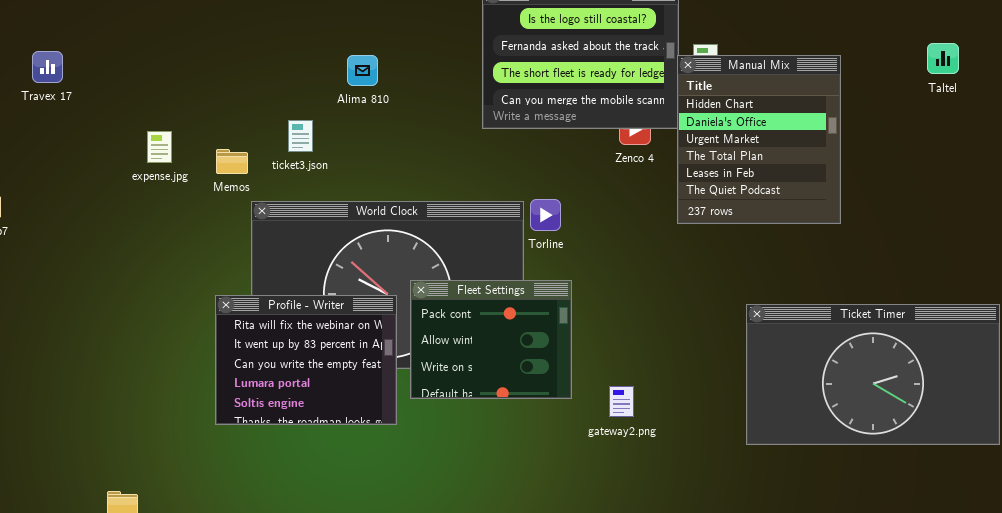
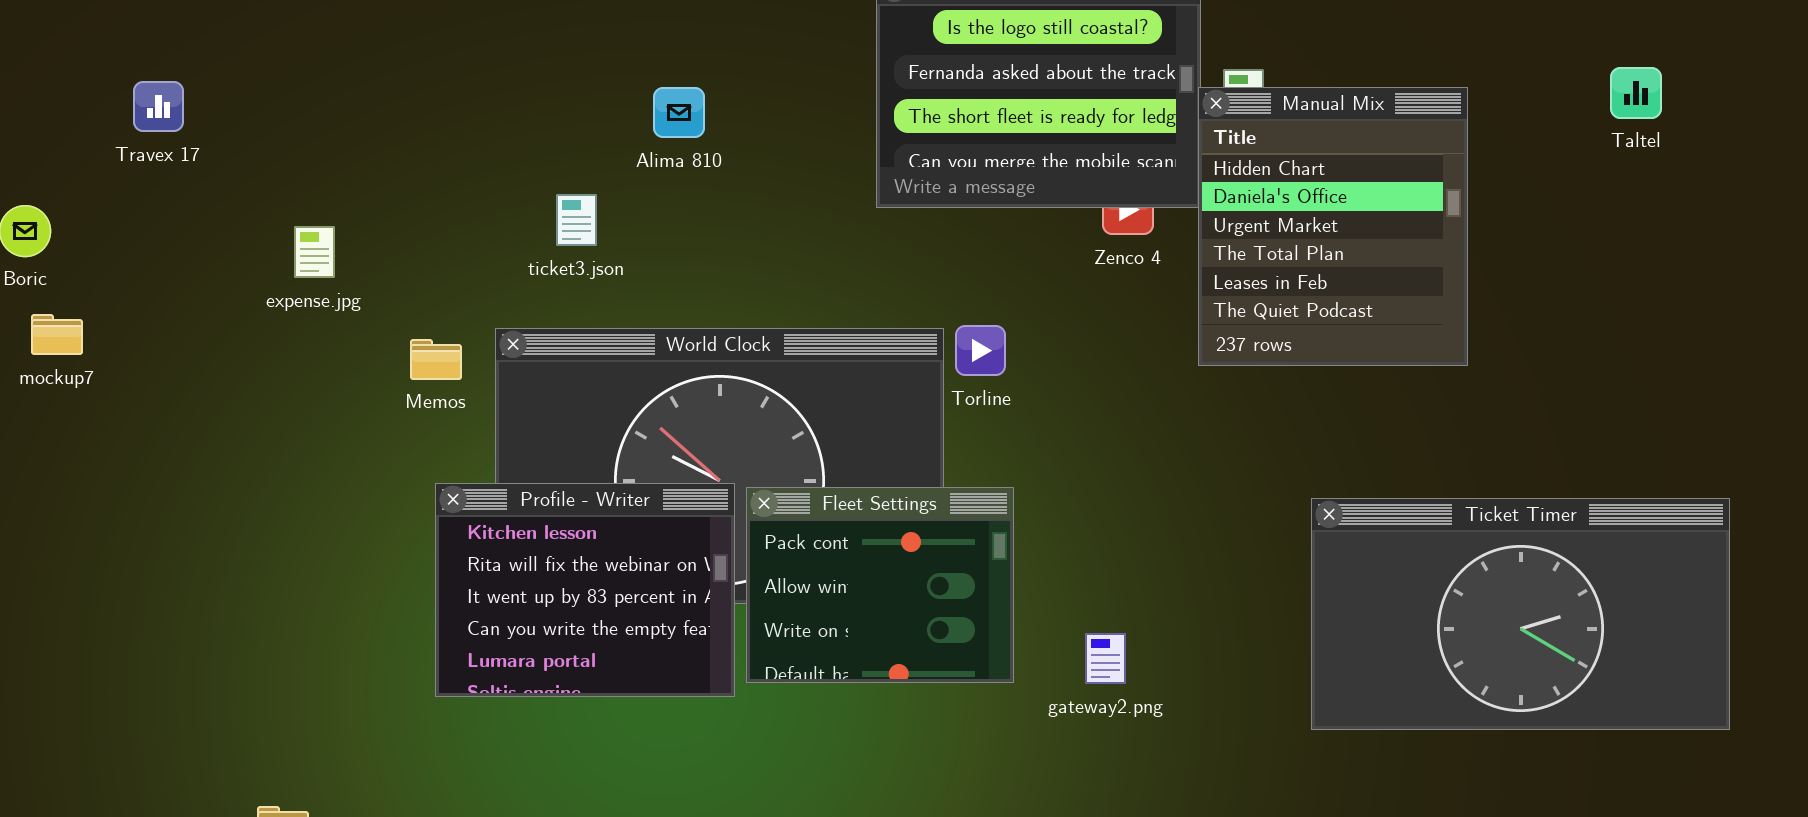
expense.jpg: [147,131,172,163] -> [294,226,335,278], moved
Memos: [216,149,248,174] -> [410,339,462,380], moved
Fleet Settings: [410,280,572,399] -> [746,487,1014,683], moved
Profile - Writer: [215,295,397,425] -> [435,483,735,697], scrolled up 1 row

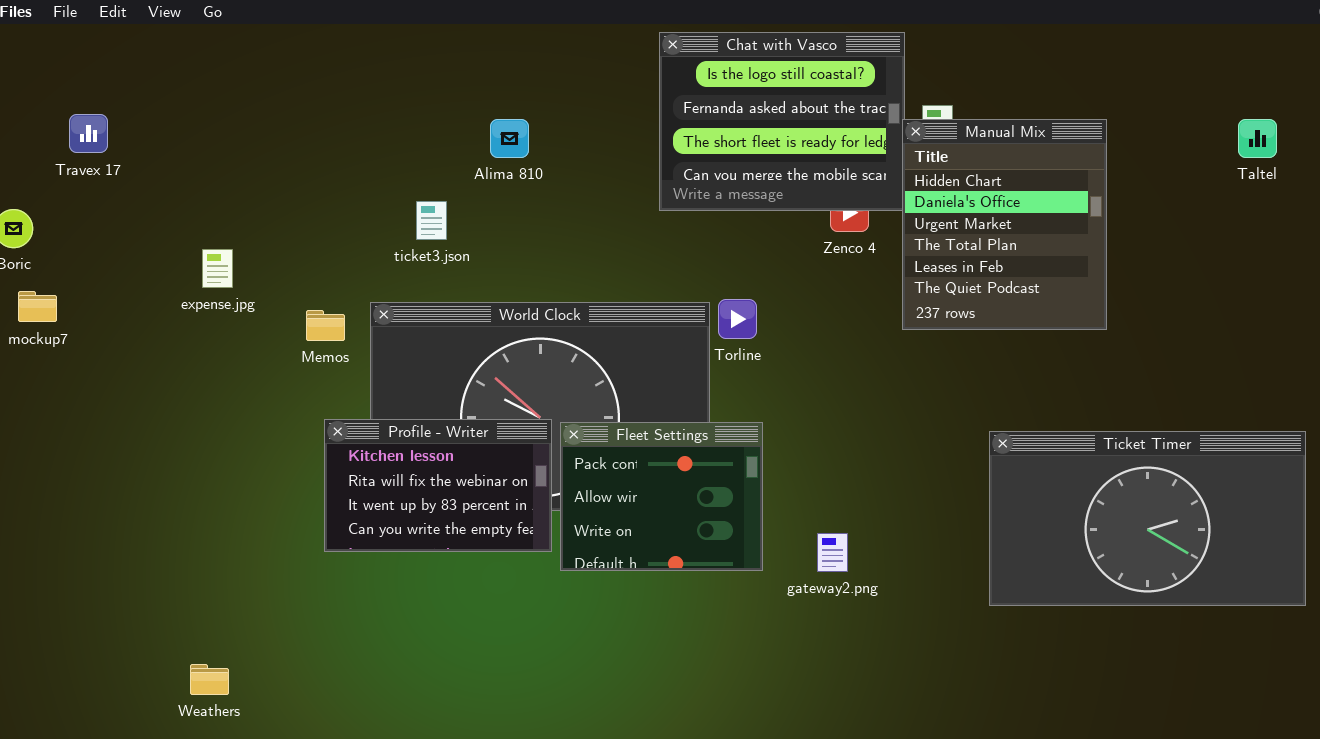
Taltel: [1610,67,1662,119] -> [1238,119,1277,158], moved
Travex 17: [133,81,184,132] -> [69,114,108,153], moved
expense.jpg: [294,226,335,278] -> [202,249,233,288], moved
Profile - Writer: [435,483,735,697] -> [324,419,552,552], resized

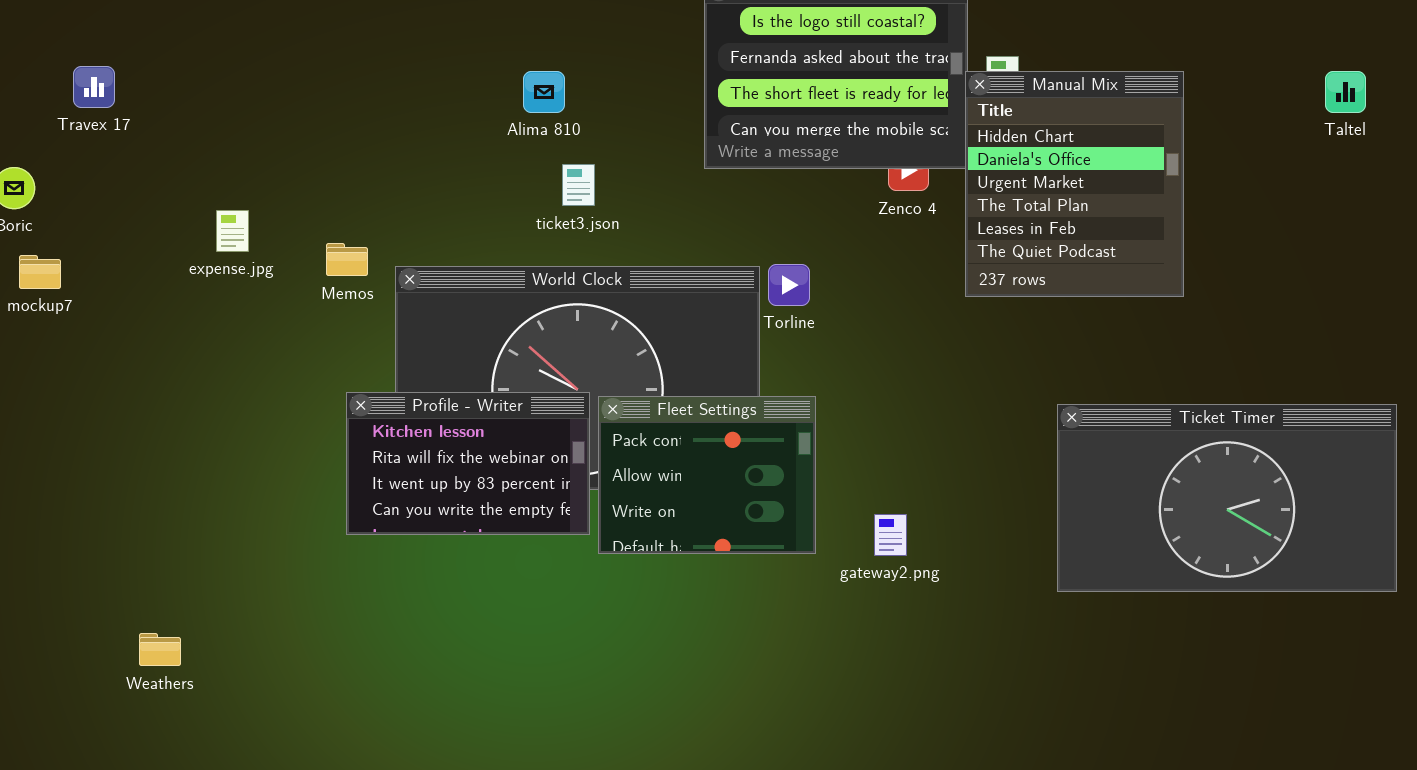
ticket3.json: [416,201,447,240] -> [562,164,595,206], moved
Memos: [306,310,345,341] -> [326,243,368,276], moved
Weathers: [190,664,229,695] -> [139,633,181,666], moved

